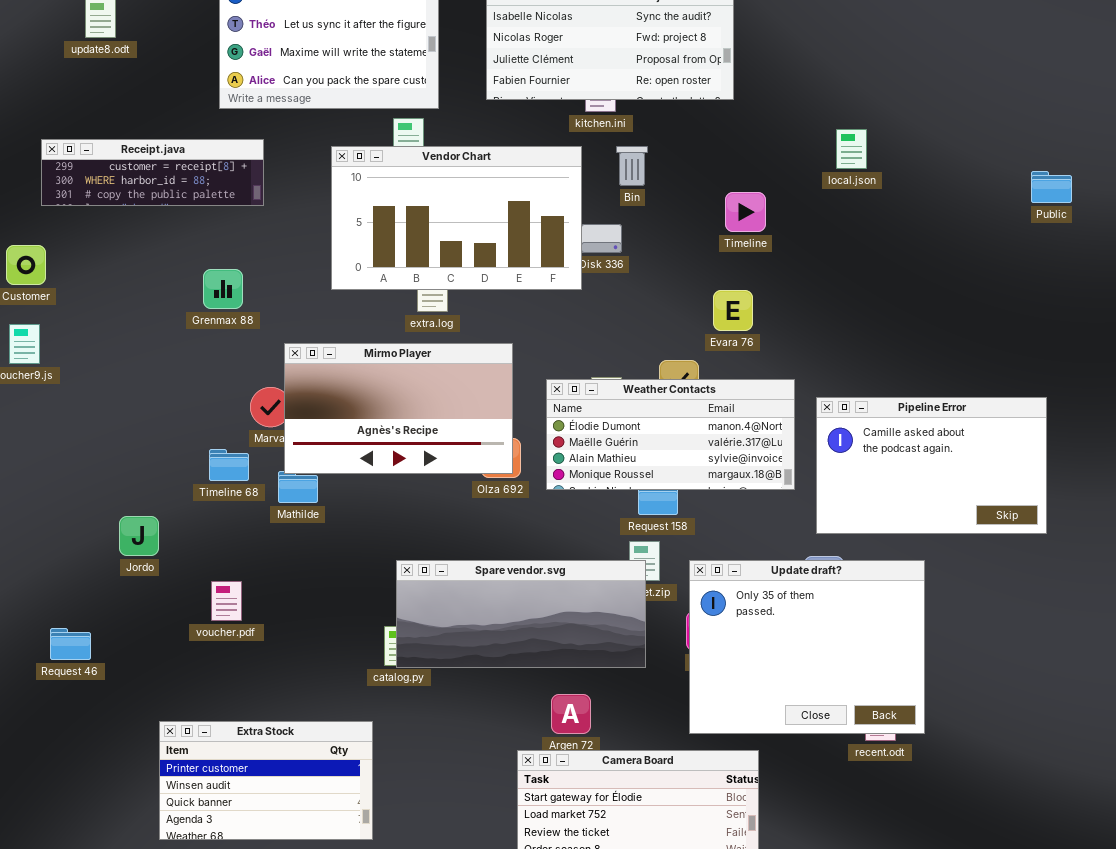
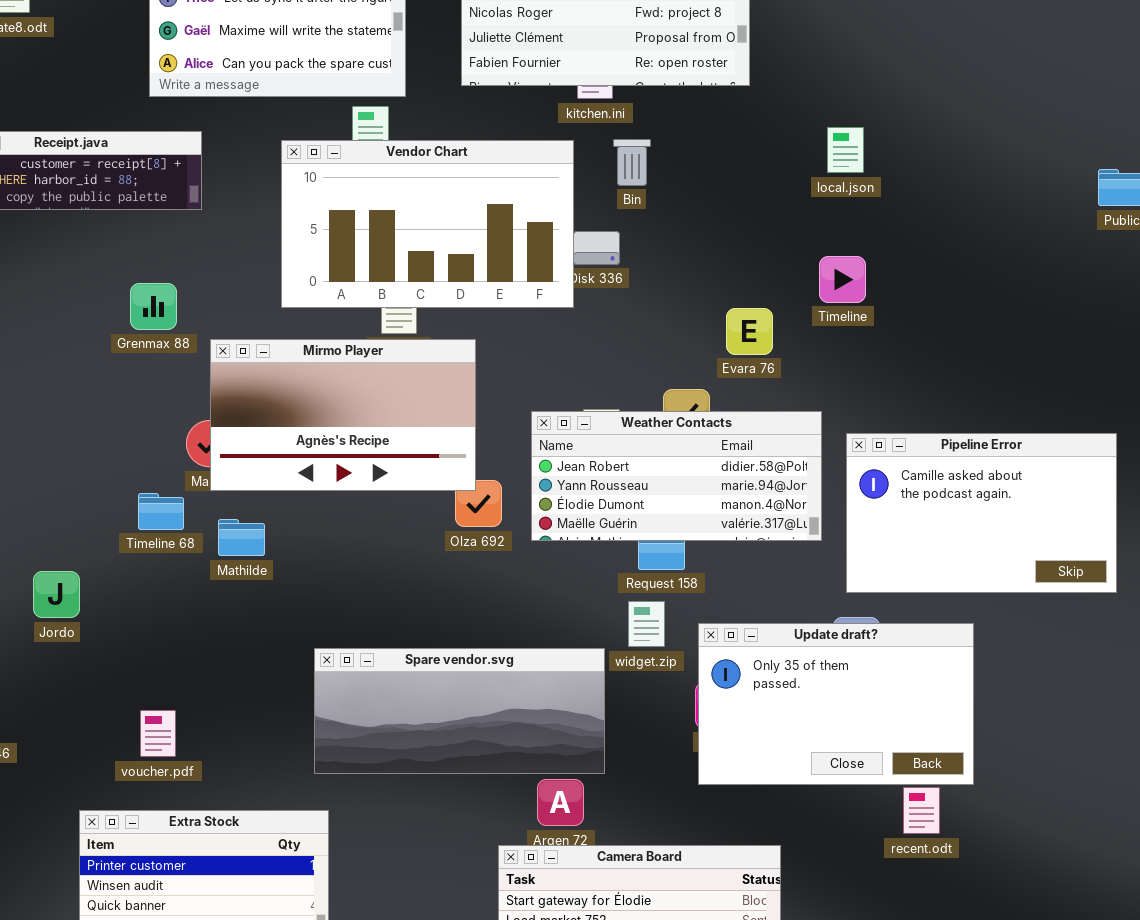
local.json: [836,129,867,169] -> [827,127,864,173], moved
Timeline: [725,192,766,232] -> [819,256,866,303], moved
Mirmo Player: [284,343,513,474] -> [210,339,476,491], moved
Weather Contacts: [546,379,795,490] -> [531,411,822,541], scrolled up 2 rows
Spare vendor.svg: [396,560,646,668] -> [314,648,605,774], moved
Update draft?: [689,560,925,734] -> [698,623,974,785], resized
voucher.pdf: [211,581,242,621] -> [140,710,176,757], moved

